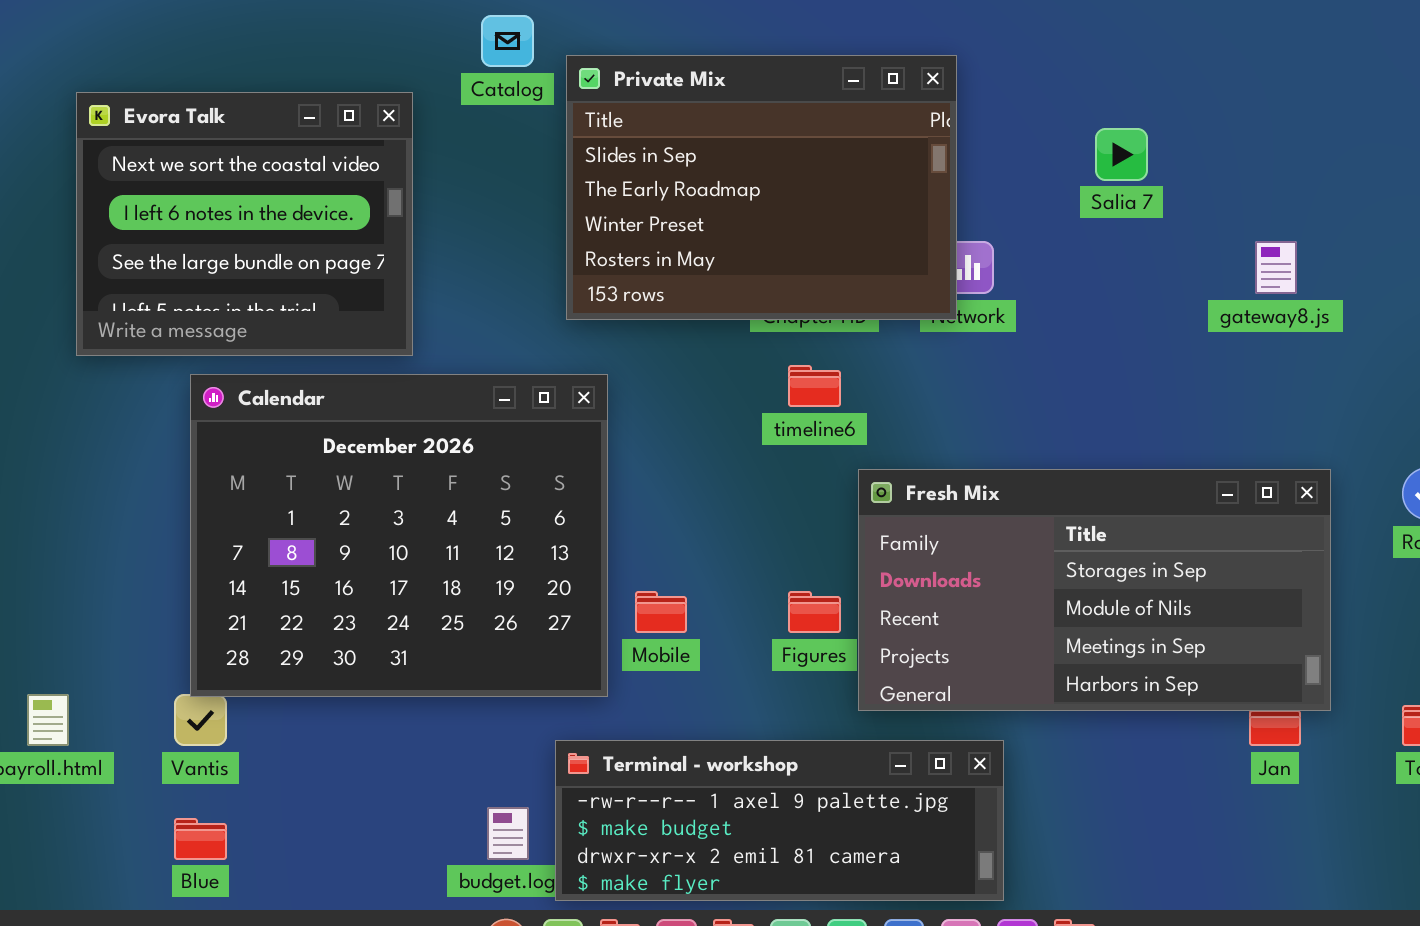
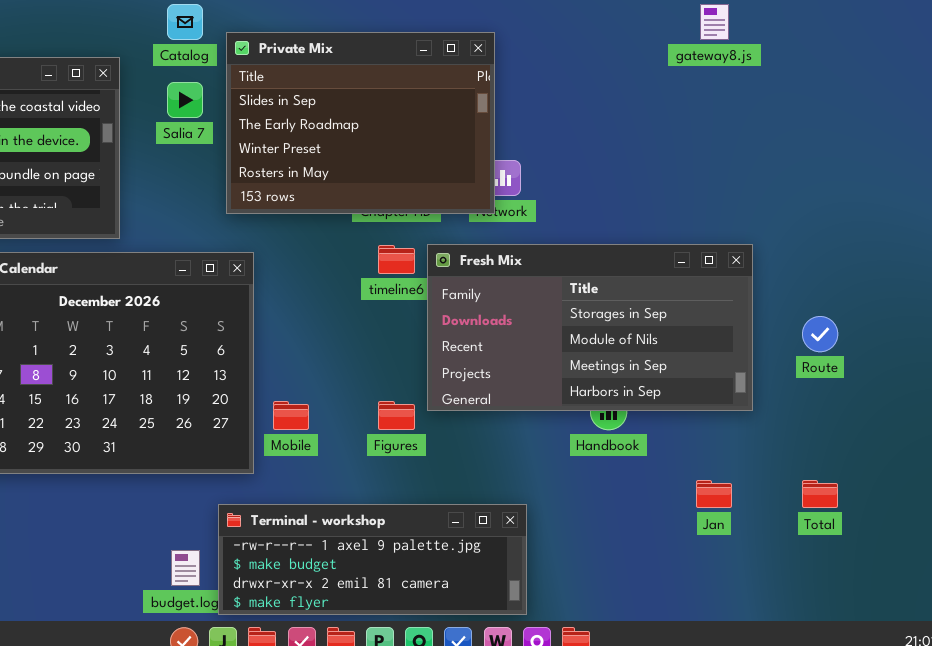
Salia 7: [1095,128,1148,181] -> [167,82,203,118], moved
gateway8.js: [1255,241,1297,294] -> [700,4,729,40], moved
Fresh Mix: [858,469,1331,711] -> [427,244,753,411], moved

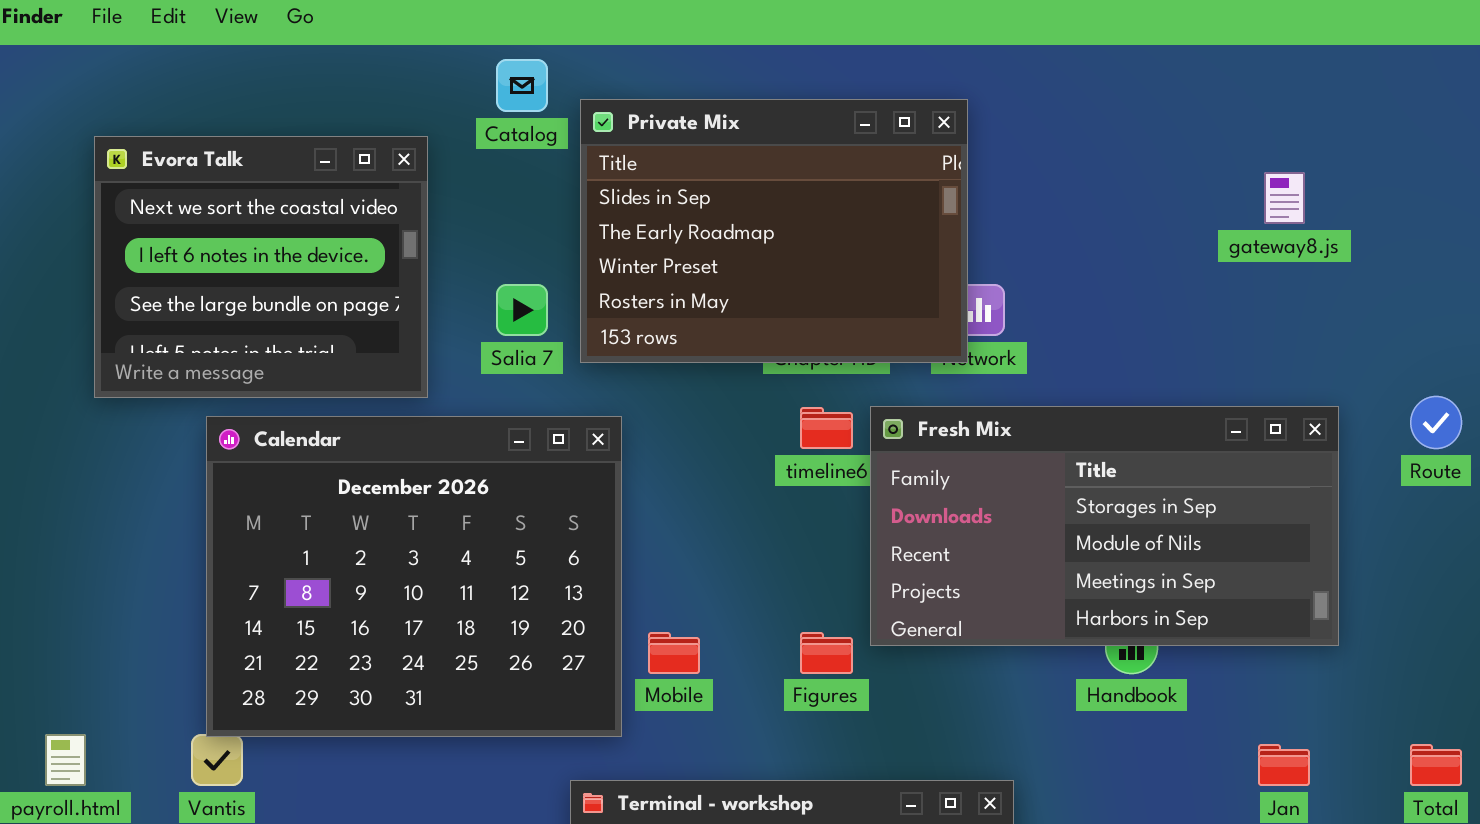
gateway8.js: [700,4,729,40] -> [1264,172,1305,224], moved
Salia 7: [167,82,203,118] -> [496,284,548,336], moved
Route: [802,316,838,352] -> [1410,396,1462,449], moved

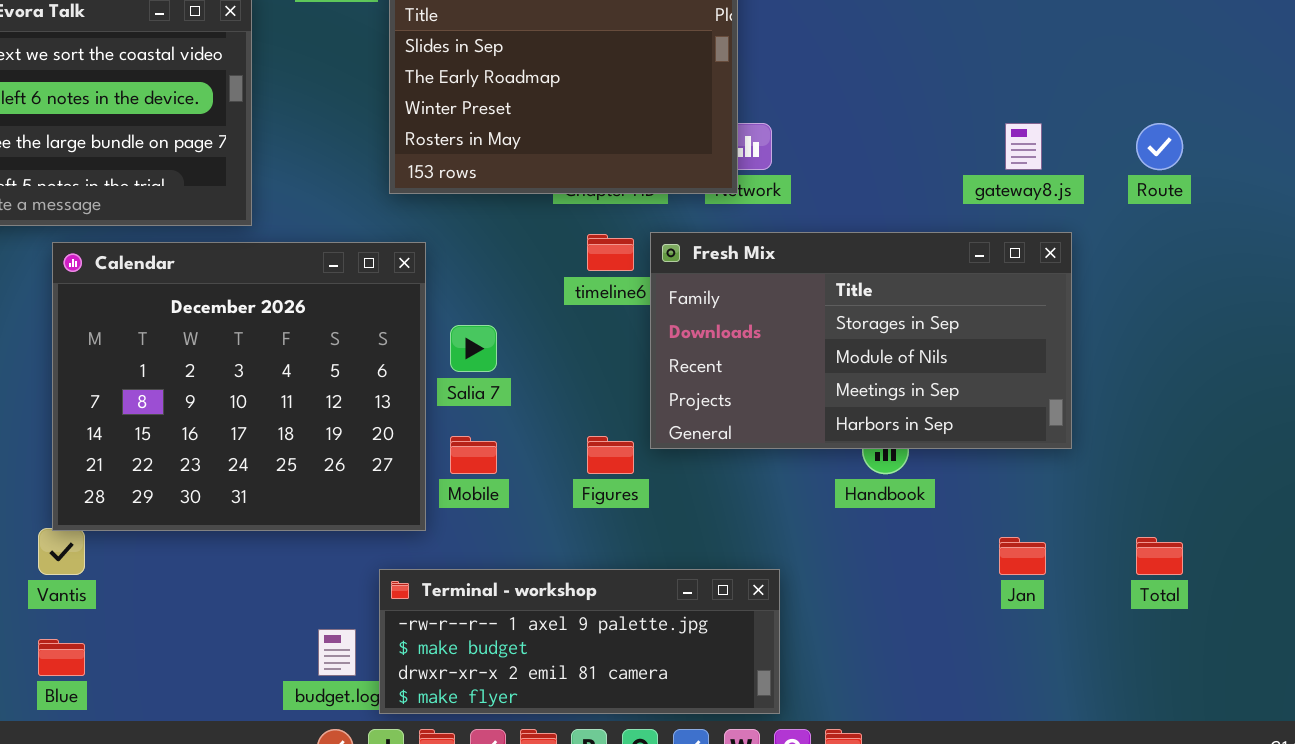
gateway8.js: [1264,172,1305,224] -> [1005,123,1042,170], moved
Salia 7: [496,284,548,336] -> [450,325,497,372], moved
Route: [1410,396,1462,449] -> [1136,123,1183,170], moved

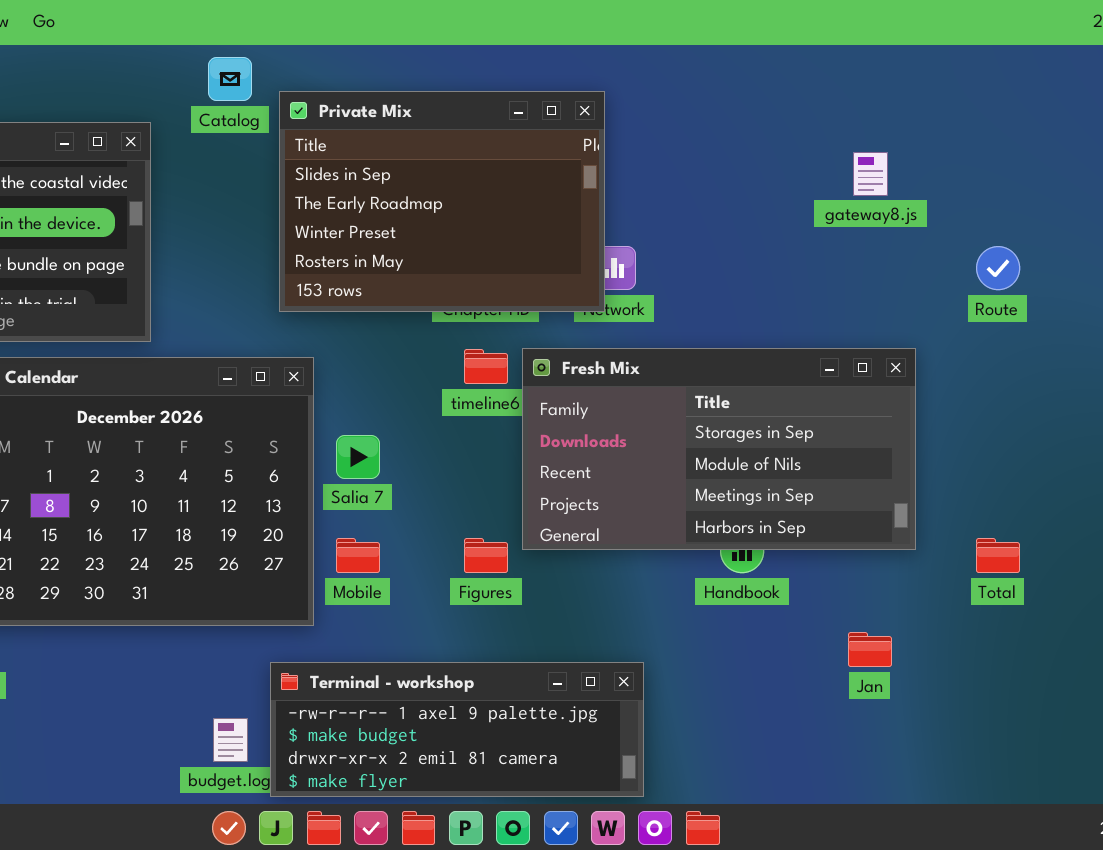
gateway8.js: [1005,123,1042,170] -> [853,152,888,196], moved
Total: [1136,537,1183,575] -> [976,538,1020,573], moved

